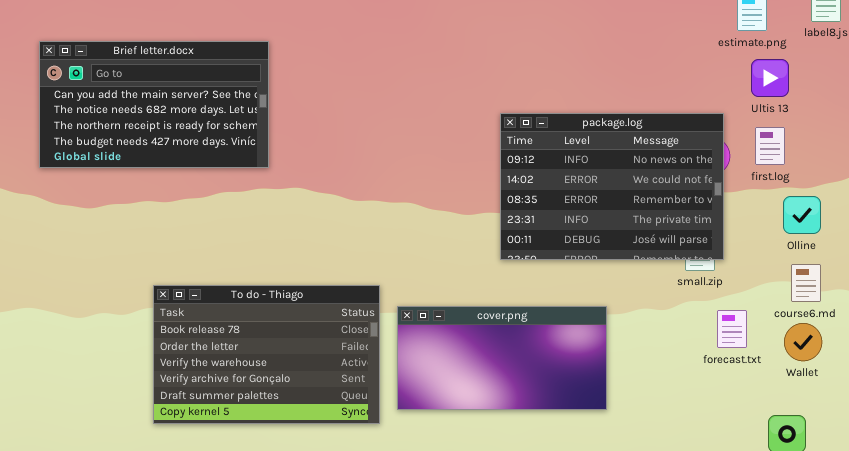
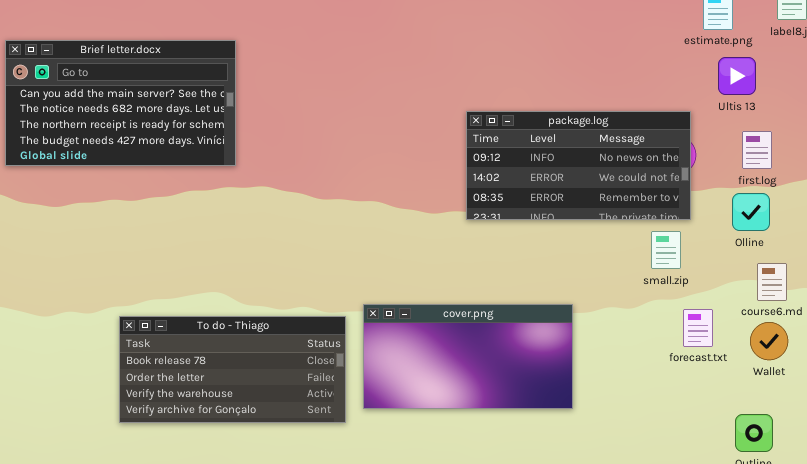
package.log: [500,113,724,260] -> [466,111,691,220], resized
first.log: [755,127,785,165] -> [742,131,772,169], moved
Olline: [783,196,821,234] -> [732,193,770,231], moved
To do - Thiago: [153,285,380,424] -> [119,316,346,423], resized

